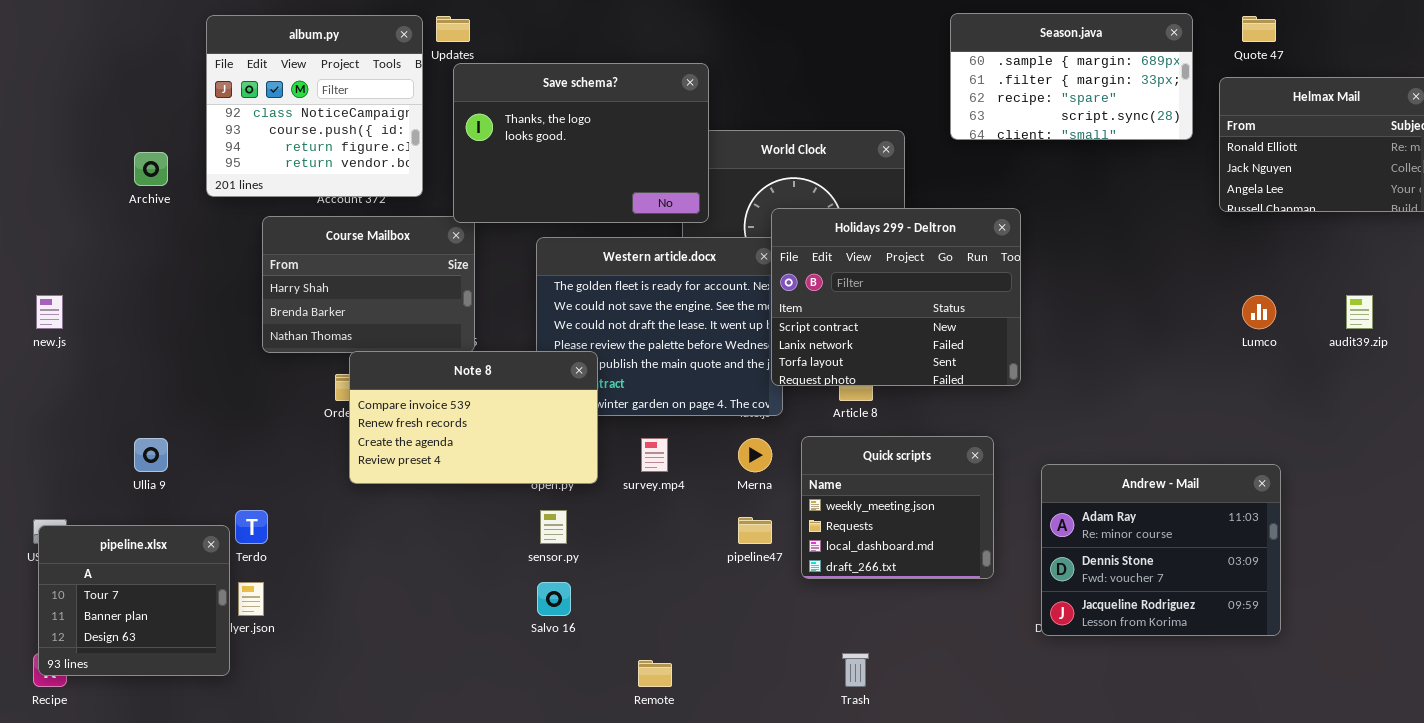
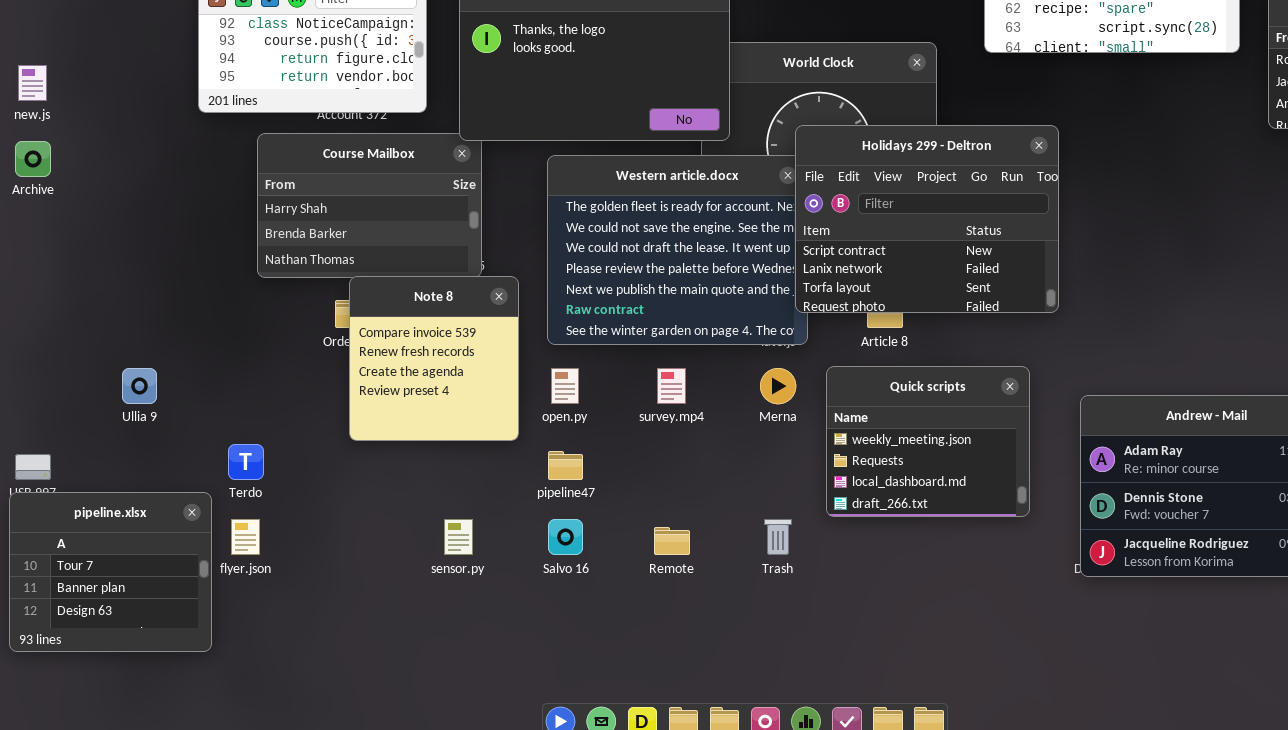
Archive: [134,152,168,186] -> [15,141,51,177], moved
new.js: [36,295,63,329] -> [18,65,47,101], moved
Note 8: [349,351,598,484] -> [349,276,519,441], resized
sensor.py: [540,510,567,544] -> [444,519,473,555], moved
pipeline47: [738,517,772,544] -> [548,451,583,480], moved
pipeline.xlsx: [38,525,230,676] -> [9,492,212,652], moved
Trash: [842,653,869,687] -> [764,519,792,555], moved
Remote: [638,660,672,687] -> [654,527,690,555], moved

